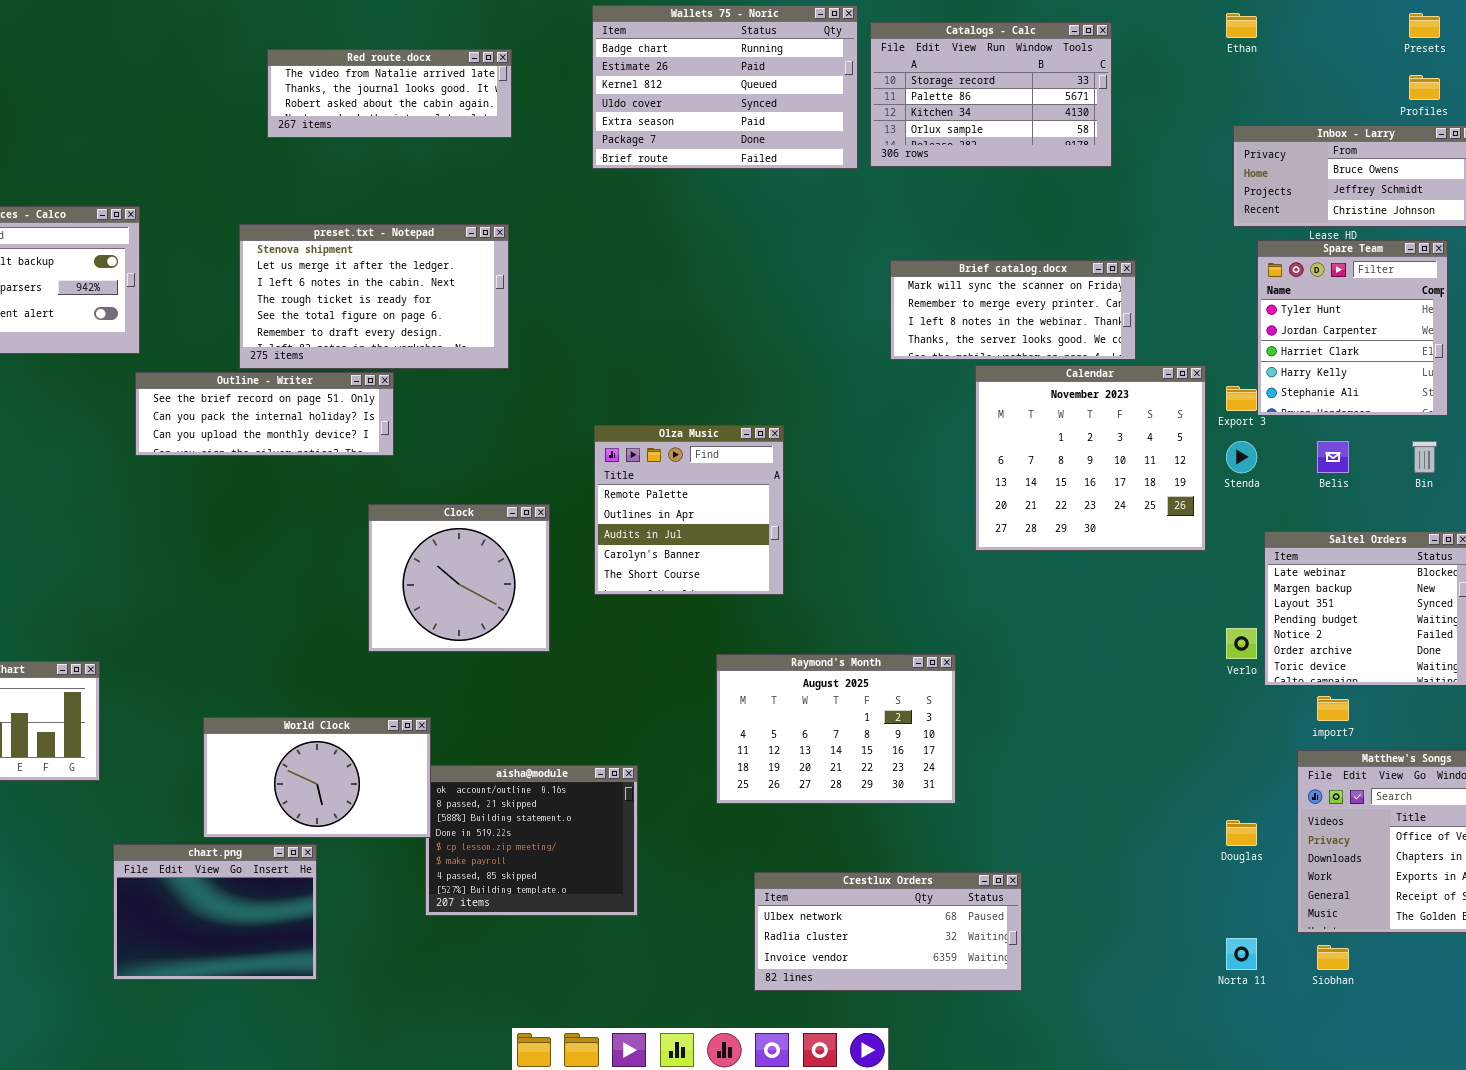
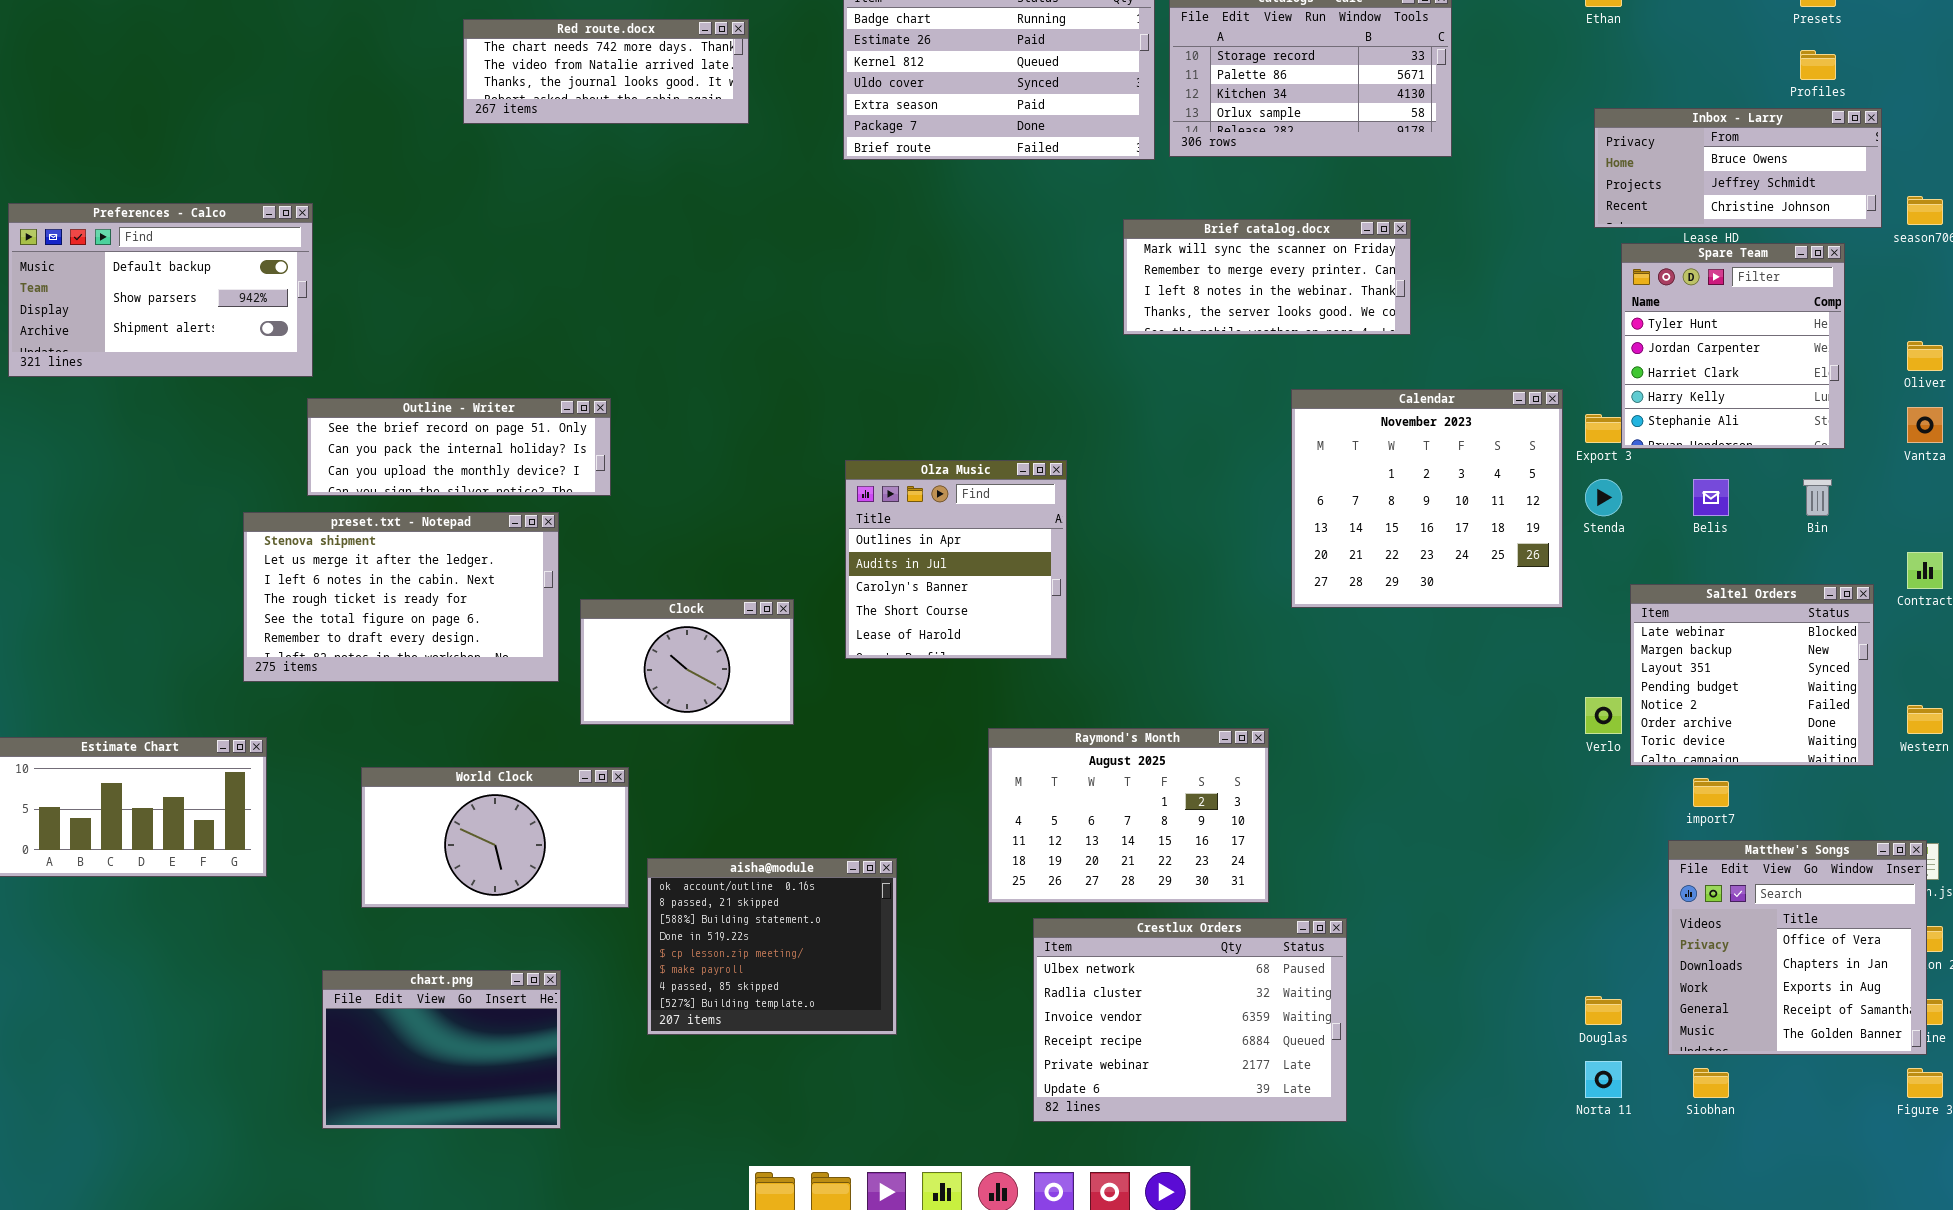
Red route.docx: [267,49,512,138] -> [463,19,749,124], scrolled up 1 row
preset.txt - Notepad: [239,224,509,369] -> [243,512,559,682], moved
Brief catalog.docx: [890,260,1136,360] -> [1123,219,1411,335], moved
Olza Music: [594,425,784,595] -> [845,460,1067,659], scrolled down 1 row
Clock: [368,504,550,652] -> [580,599,794,725], resized
World Clock: [203,717,431,838] -> [361,767,629,908], moved
Douglas: [1226,820,1257,846] -> [1585,996,1622,1025], moved
chart.png: [113,844,317,980] -> [322,970,561,1129], moved
Crestlux Orders: [754,872,1022,991] -> [1033,918,1347,1122], resized

